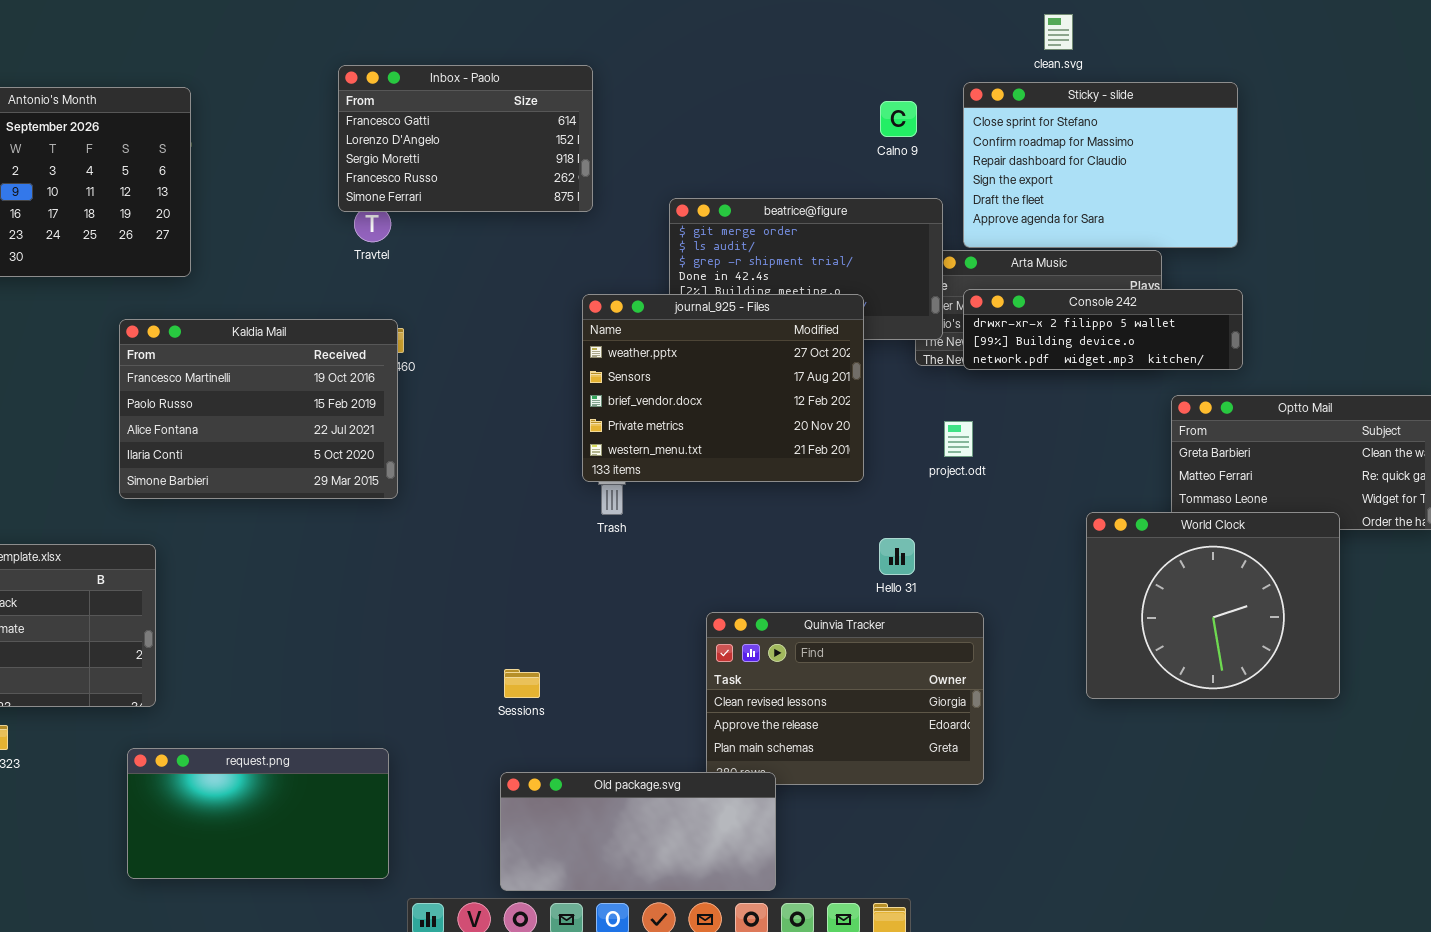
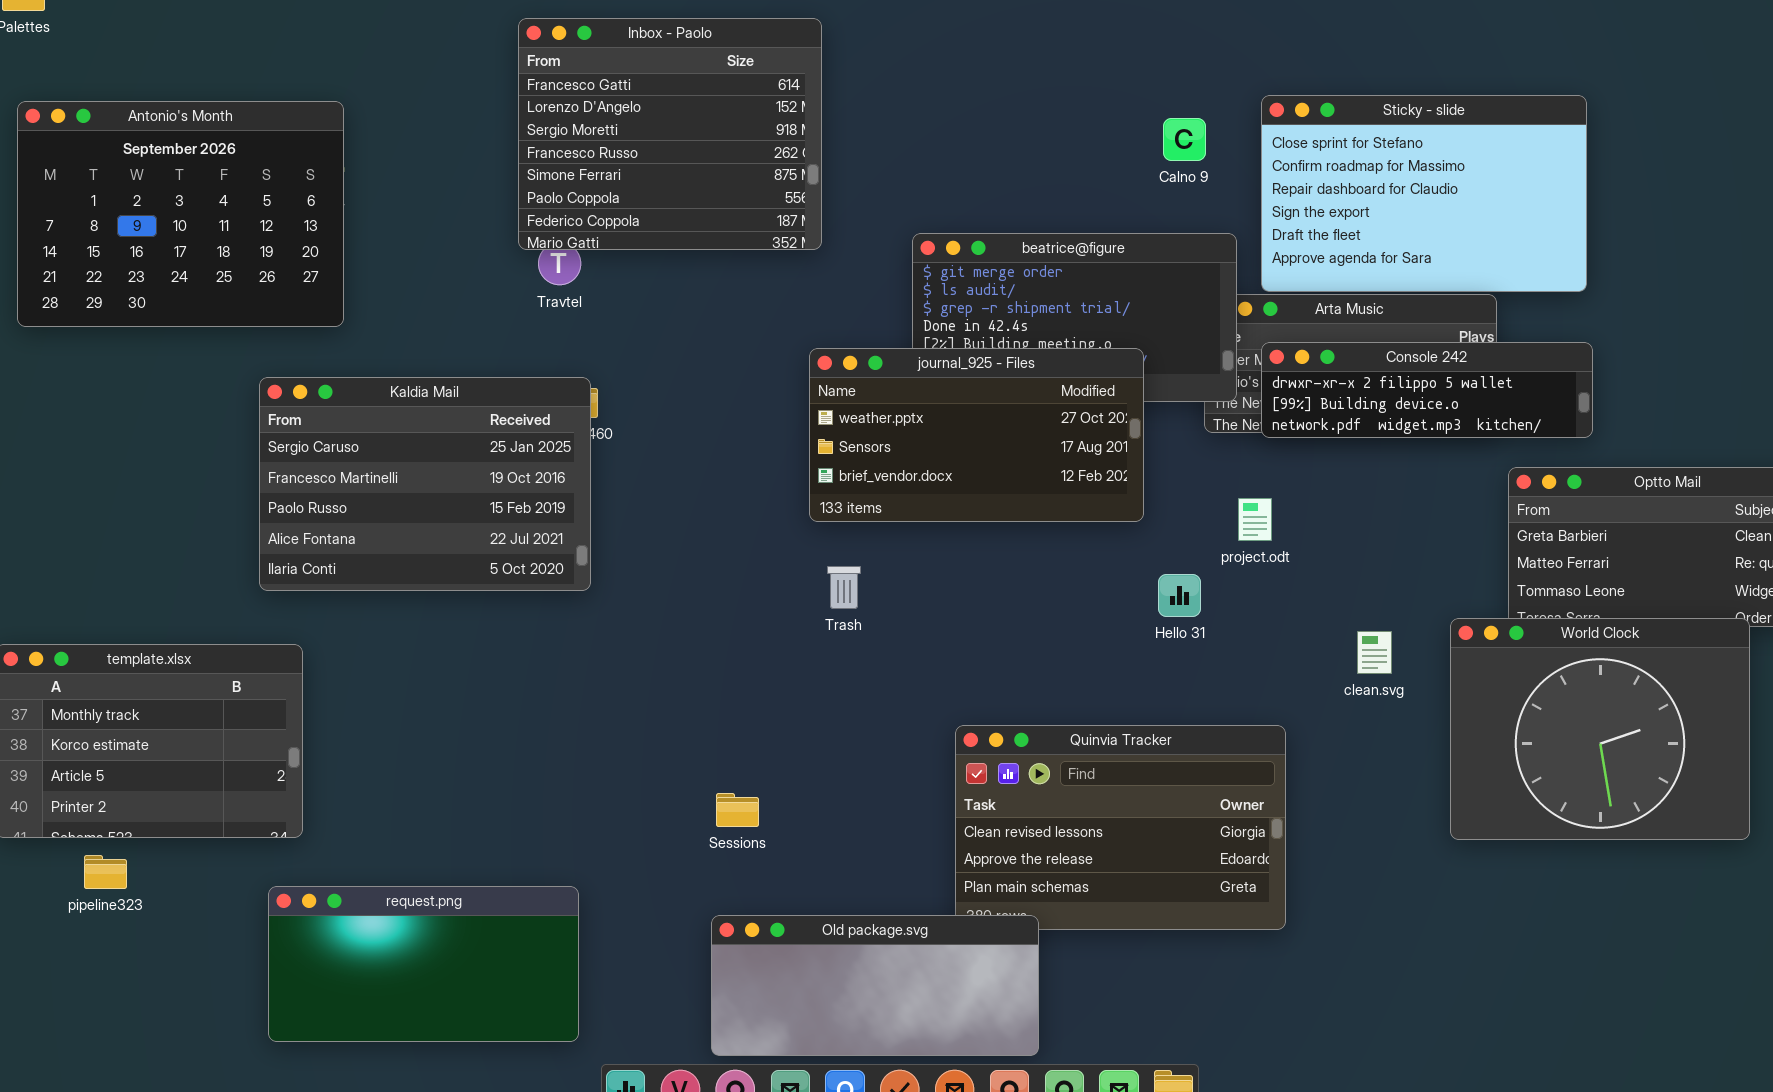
clean.svg: [1044,14,1073,50] -> [1357,631,1392,674], moved
Inbox - Paolo: [338,65,593,212] -> [518,18,822,250], resized
journal_925 - Files: [582,294,864,482] -> [809,348,1144,522], resized
Kaldia Mail: [119,319,398,499] -> [259,377,591,591], scrolled up 1 row
World Clock: [1086,512,1340,699] -> [1450,618,1750,840], moved
Hello 31: [879,538,915,575] -> [1158,574,1201,617], moved

